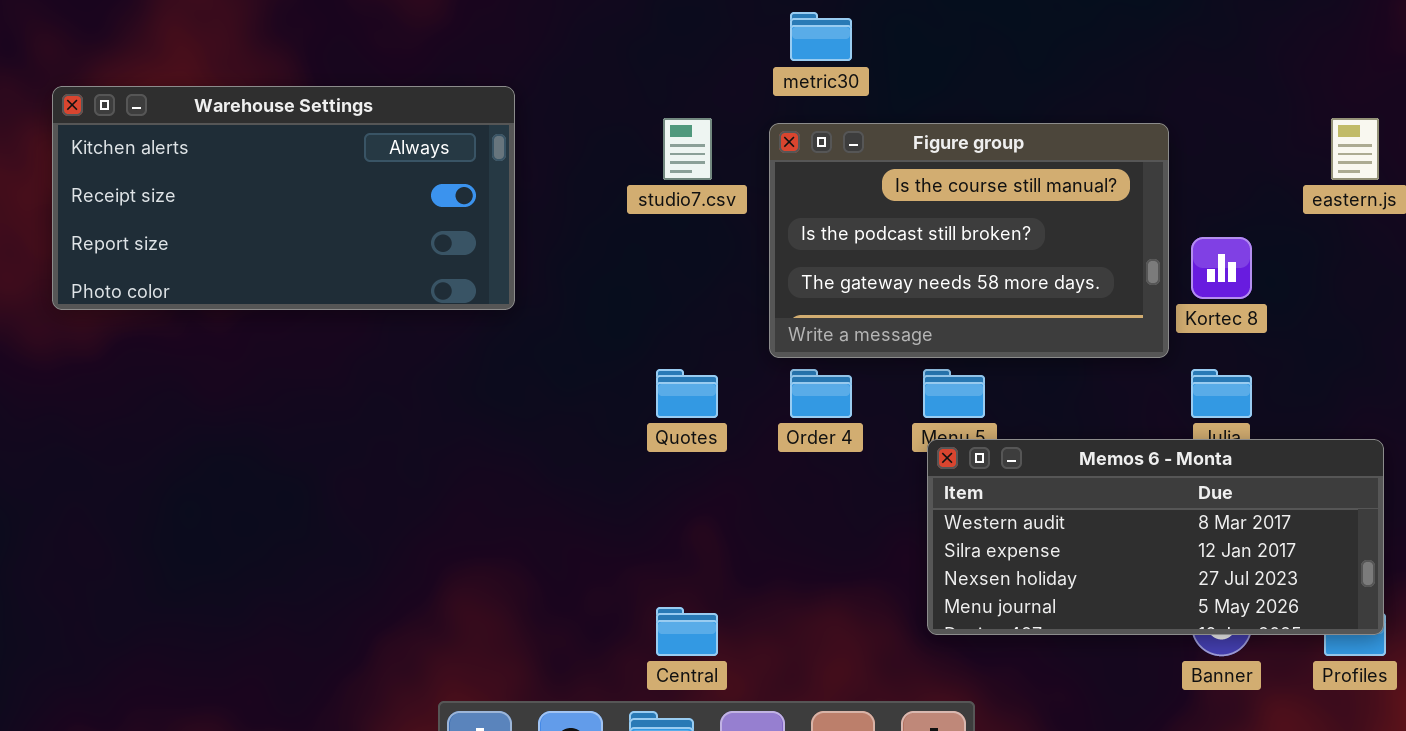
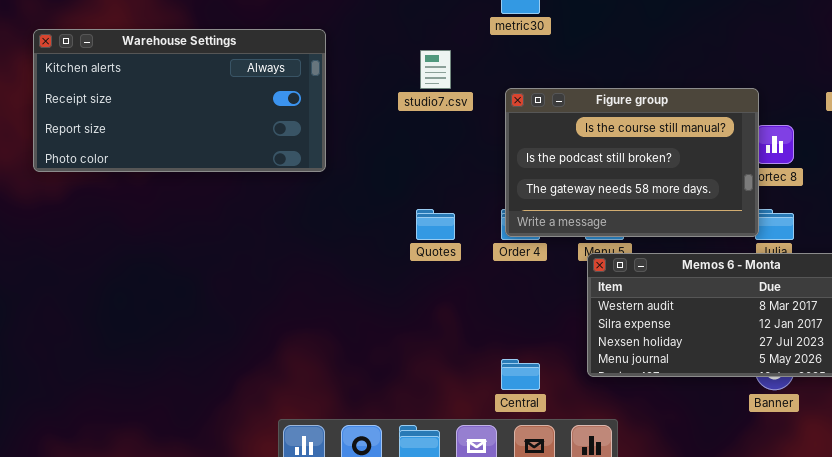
Figure group: [769,123,1169,358] -> [505,88,759,237], moved
Central: [656,607,718,656] -> [501,359,540,390], moved

